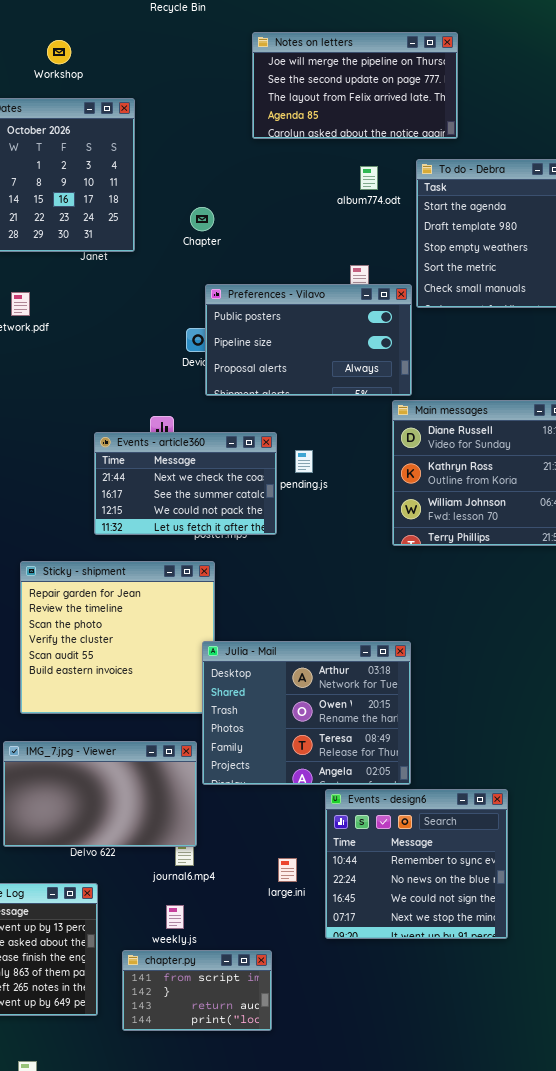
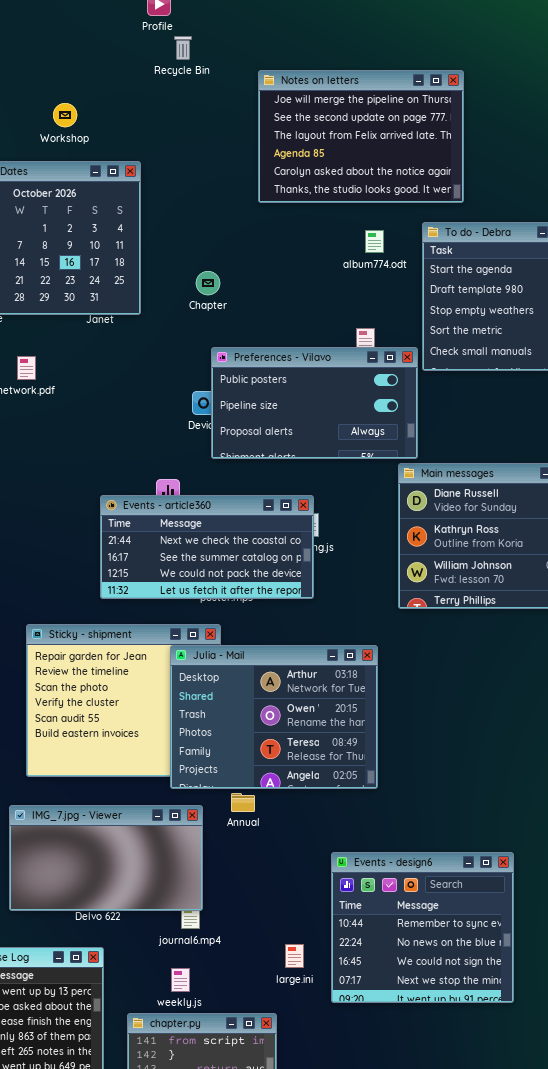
Notes on letters: [252,32,458,139] -> [258,70,464,203], resized
Events - article360: [94,432,277,535] -> [100,495,314,599], resized
Julia - Mail: [202,641,411,785] -> [170,645,378,789], moved
large.ini: [278,858,297,882] -> [285,944,304,968], moved

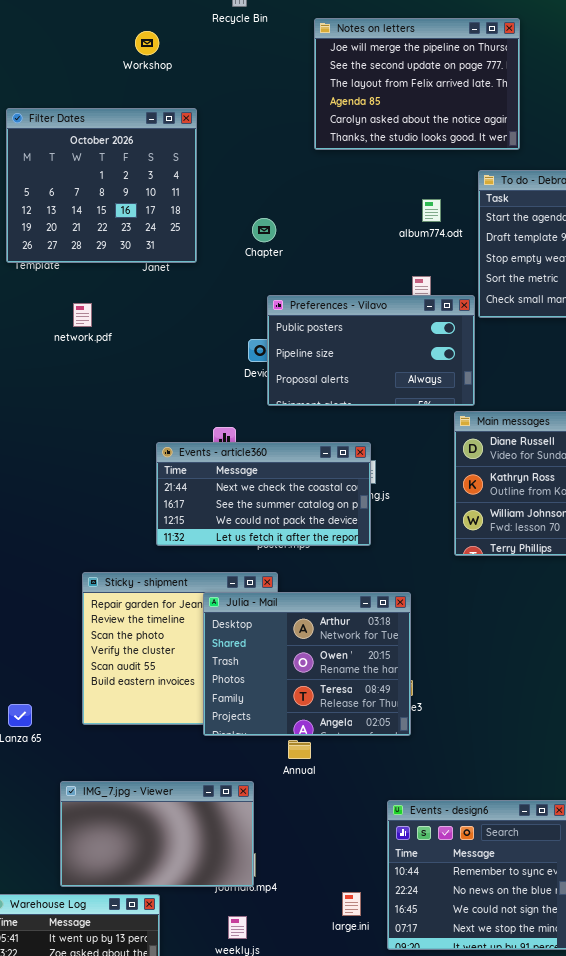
Workshop: [53,103,77,127] -> [135,31,159,55], moved
album774.odt: [365,230,384,253] -> [422,199,441,222], moved
Julia - Mail: [170,645,378,789] -> [203,592,411,736], moved
IMG_7.jpg - Viewer: [9,805,203,911] -> [60,781,254,887], moved

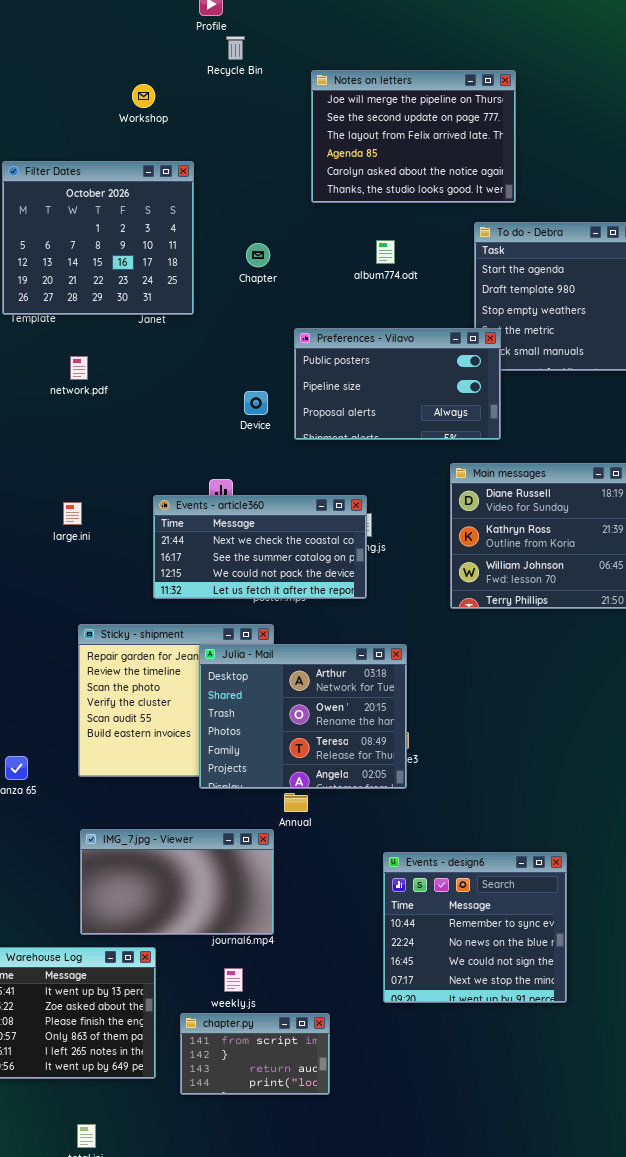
album774.odt: [422,199,441,222] -> [376,240,395,264], moved
Chapter: [252,218,276,242] -> [246,243,270,267], moved
Preferences - Vilavo: [267,295,475,406] -> [294,328,501,440], moved
IMG_7.jpg - Viewer: [60,781,254,887] -> [80,829,274,935], moved
large.ini: [342,892,361,916] -> [63,502,82,525], moved

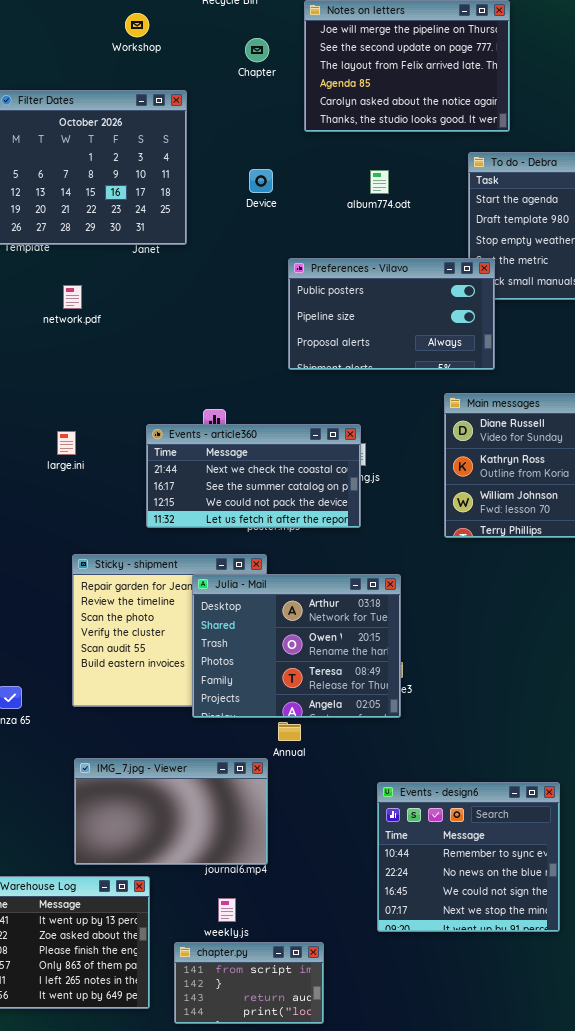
Chapter: [246,243,270,267] -> [245,38,269,62], moved
Device: [244,391,268,415] -> [249,169,273,193], moved

